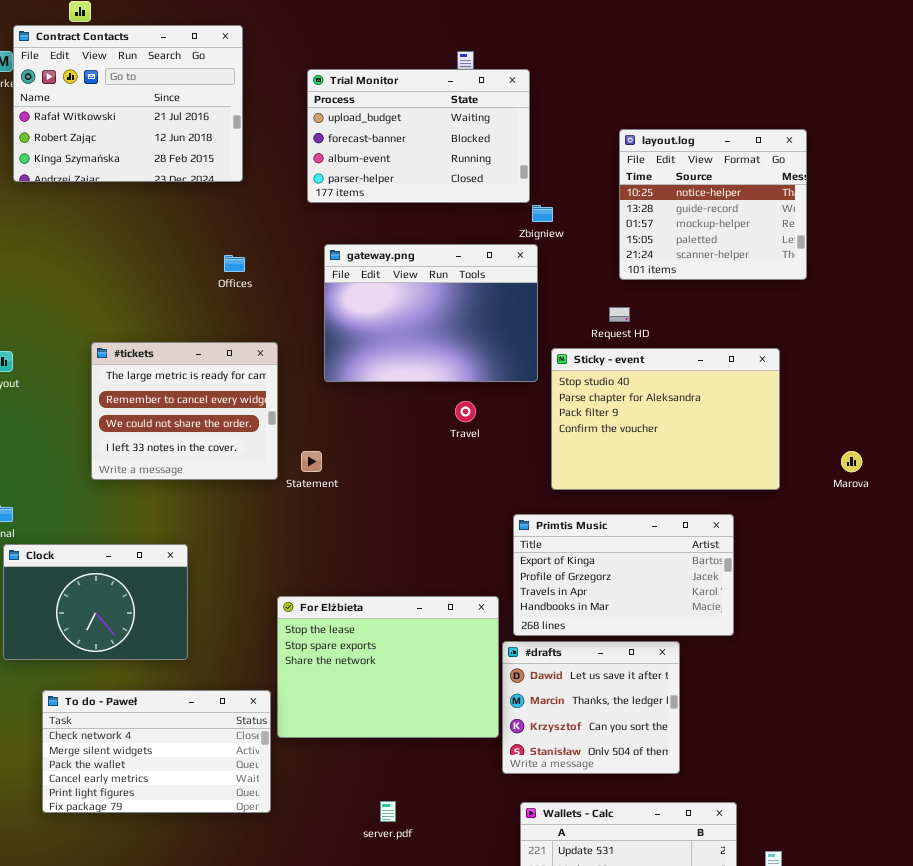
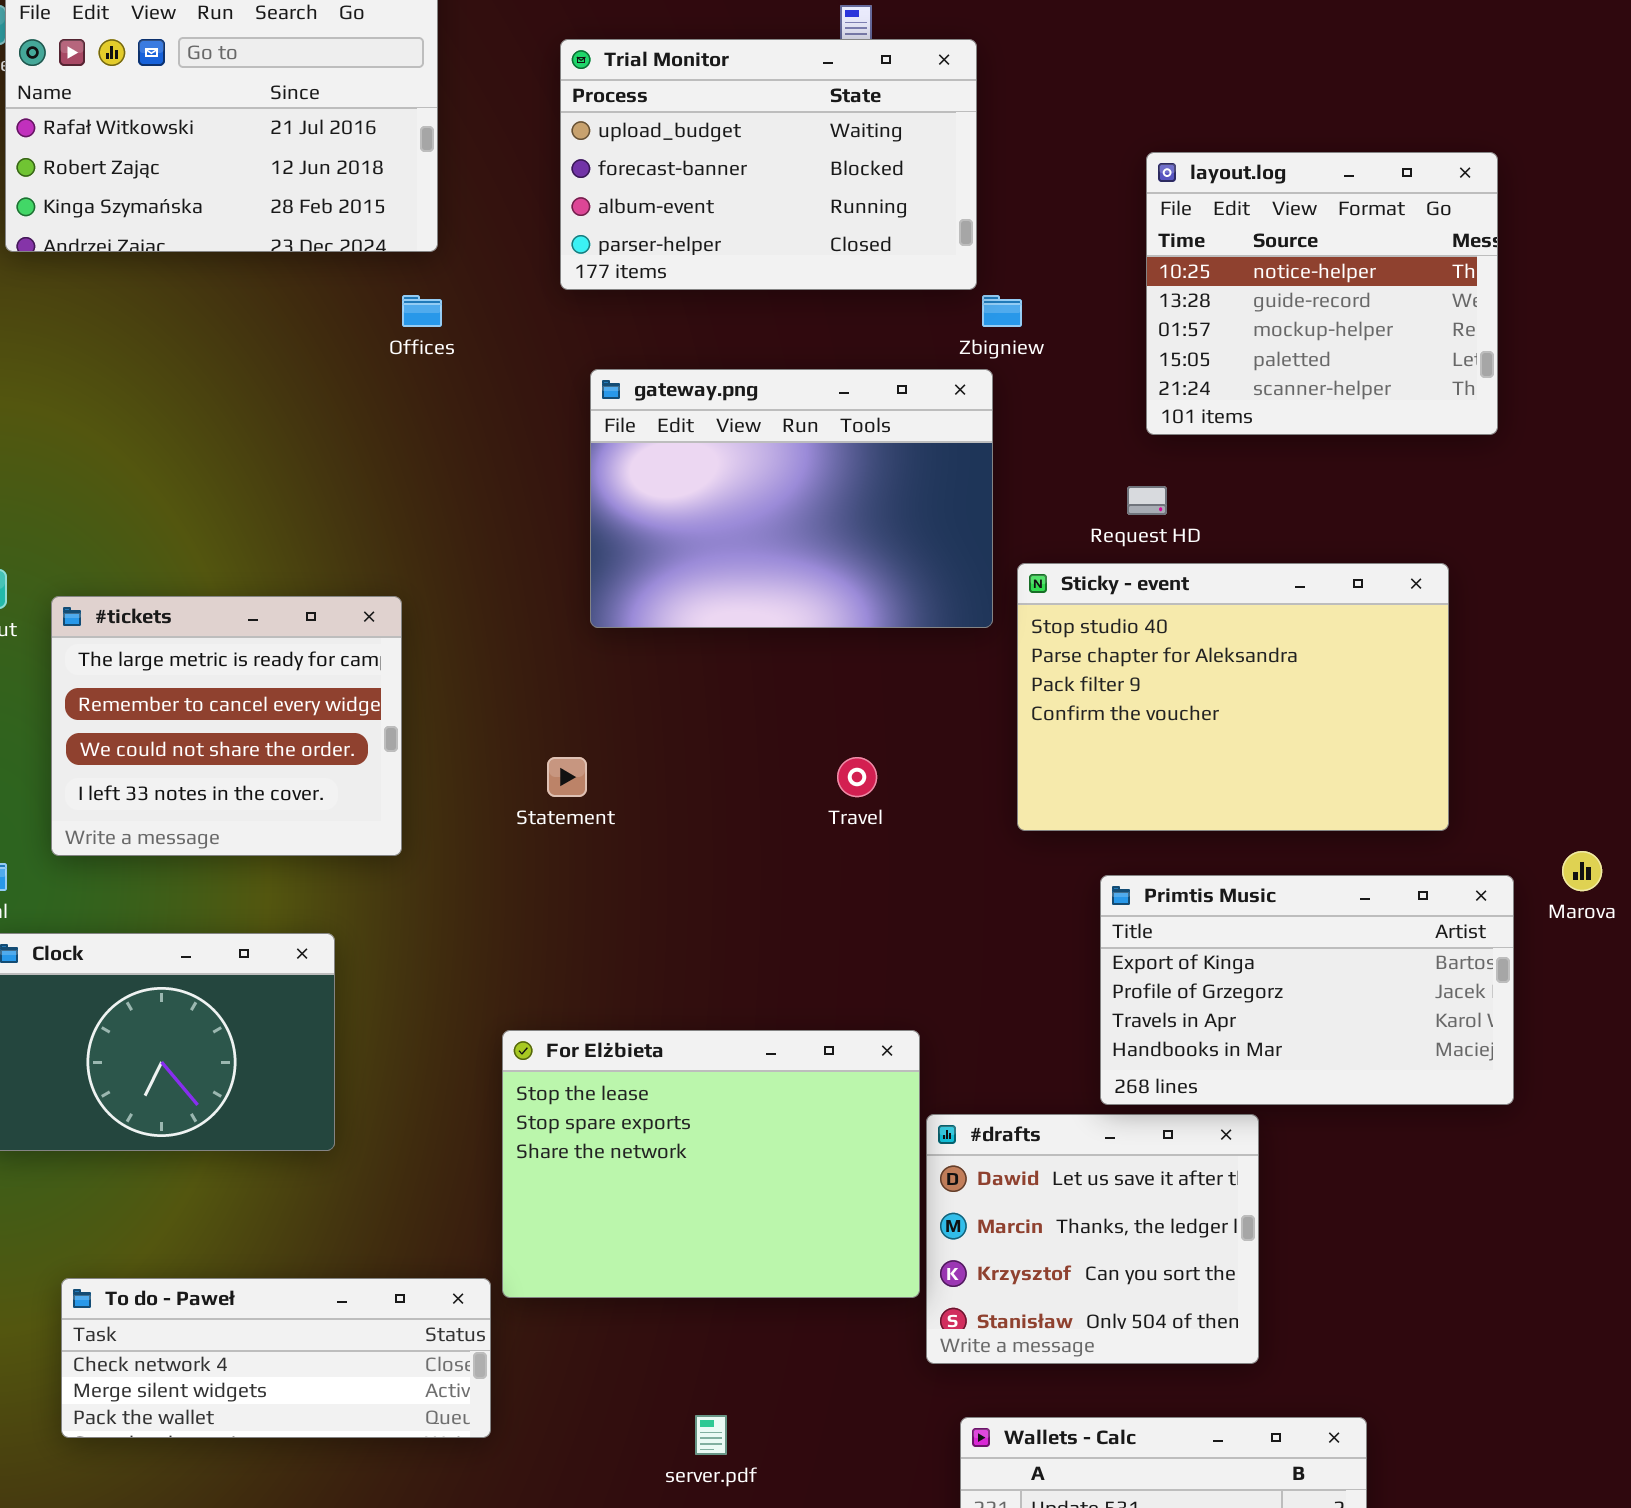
Offices: [224,255,245,272] -> [402,295,442,327], moved
#tickets: [91,342,278,480] -> [51,596,402,856], moved
Travel: [455,401,476,422] -> [837,757,877,797], moved
Marova: [841,451,862,472] -> [1562,851,1602,891], moved
Primtis Music: [513,514,734,636] -> [1100,875,1514,1105], moved
To do - Paweł: [42,690,271,813] -> [61,1278,491,1438], resized

